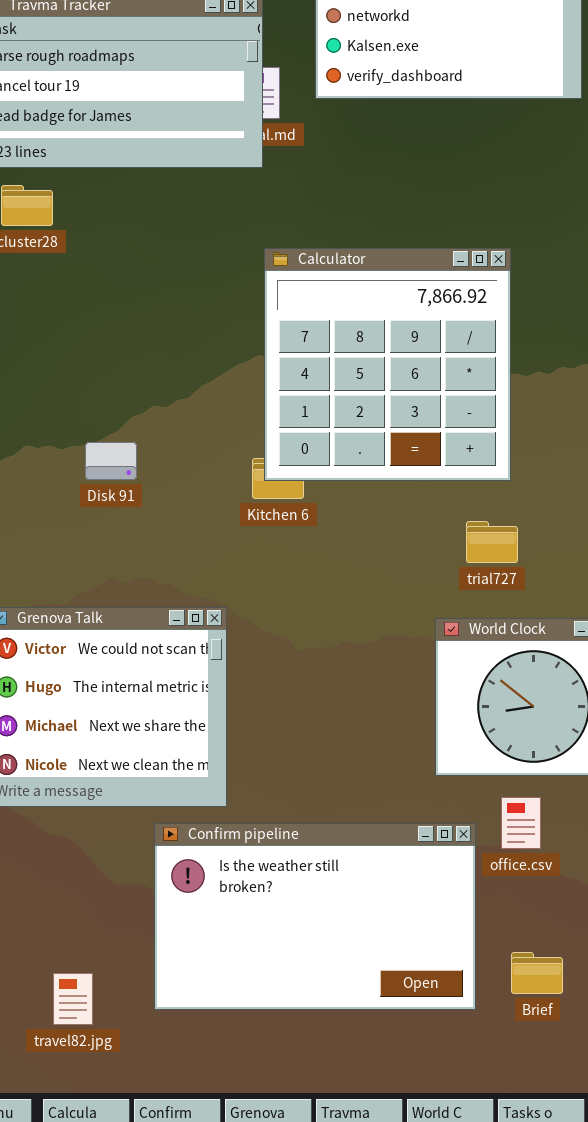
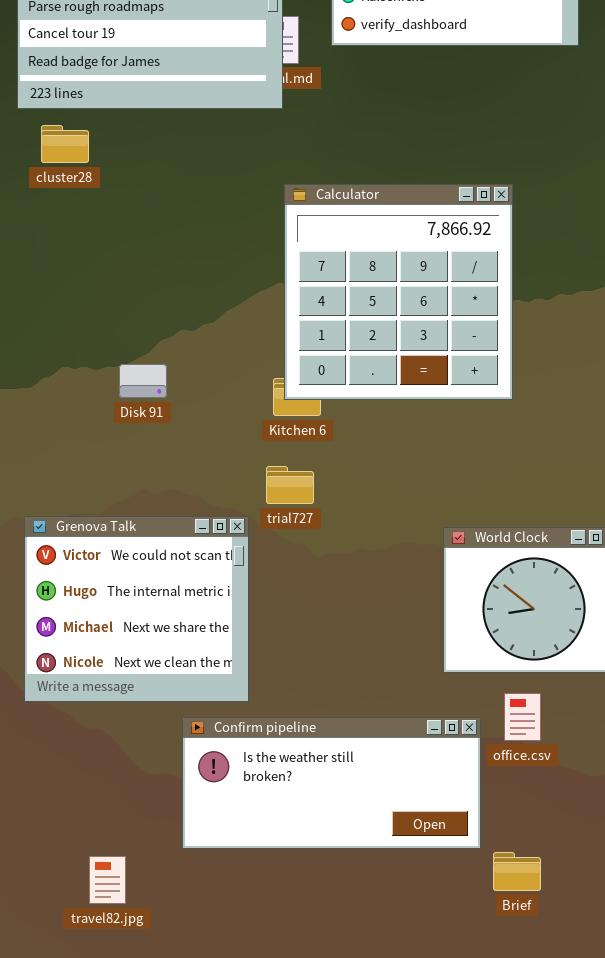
trial727: [466,521,518,563] -> [266,466,314,504], moved
Confirm pipeline: [154,823,476,1010] -> [182,717,481,849], resized
Brief: [511,952,563,994] -> [493,852,541,891], moved

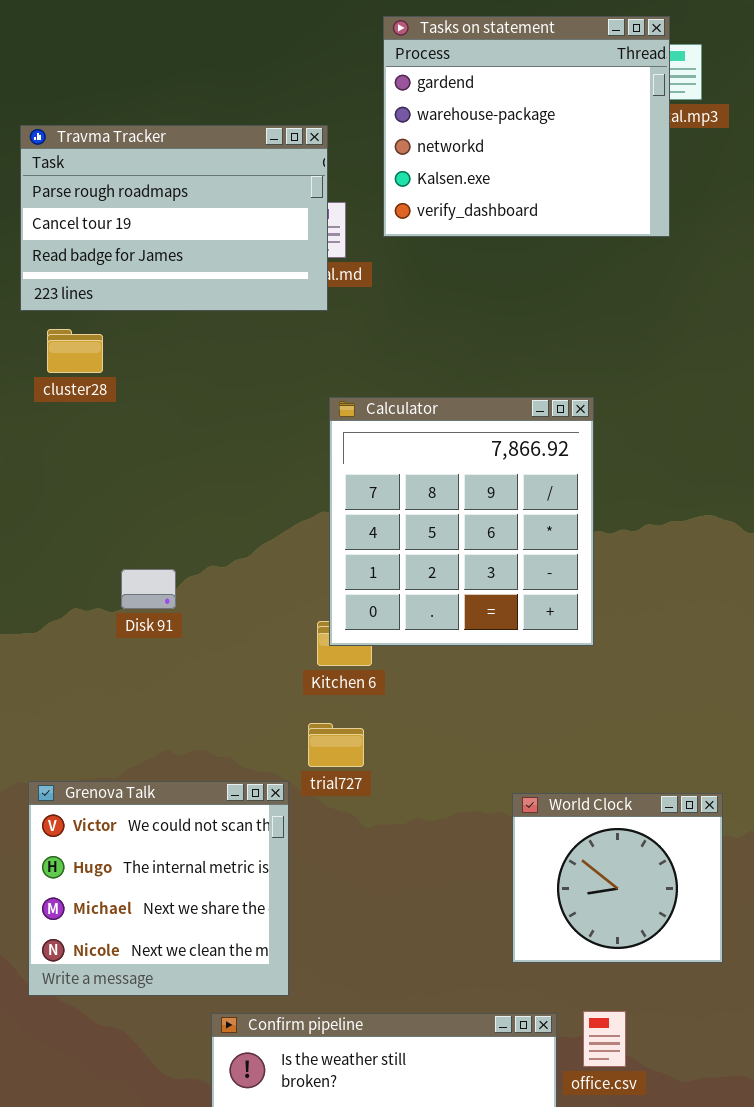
Disk 91: [119,364,167,398] -> [121,569,176,609], moved
office.csv: [504,693,541,741] -> [583,1011,626,1067], moved

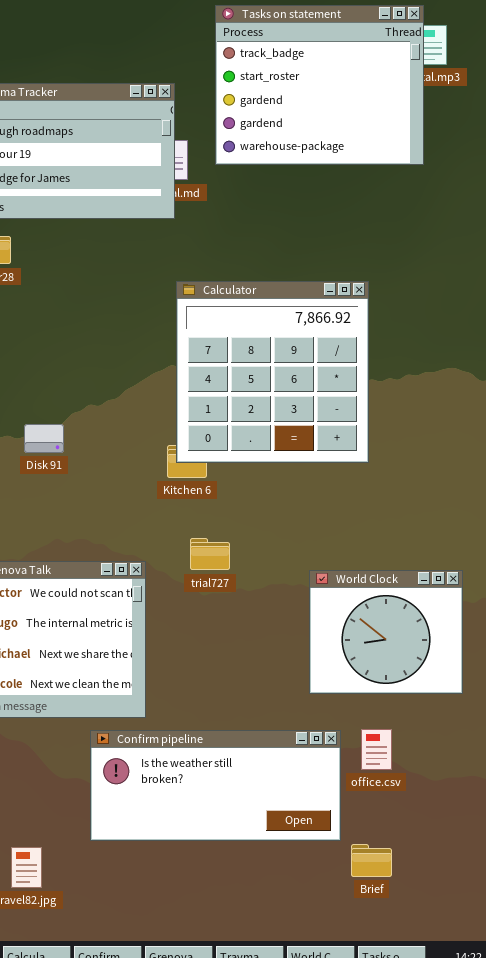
Tasks on statement: [383,16,670,237] -> [215,5,424,165], scrolled up 3 rows
Disk 91: [121,569,176,609] -> [24,424,64,453], moved
trial727: [308,723,364,767] -> [190,538,230,570], moved

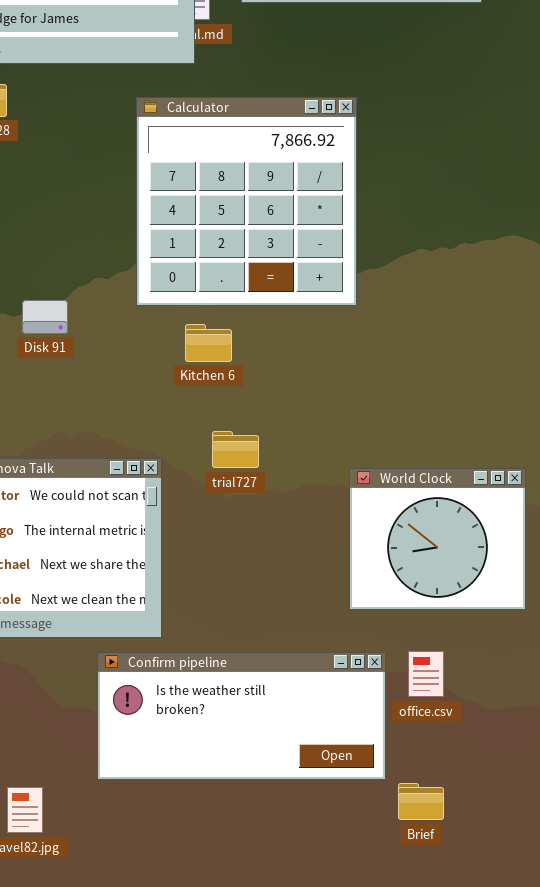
Calculator: [176,281,369,463] -> [136,97,357,306], moved

